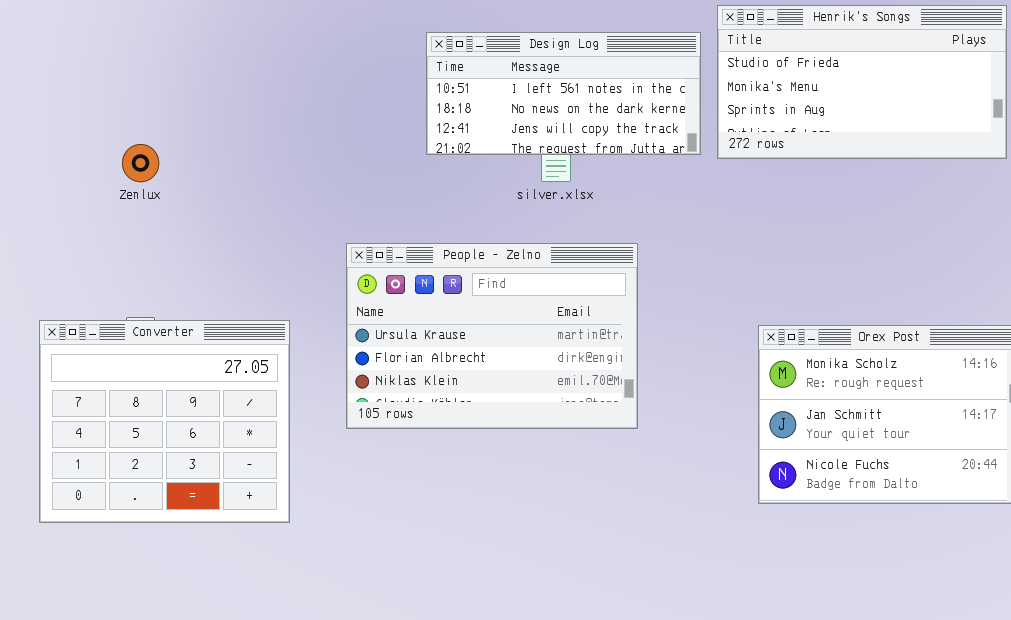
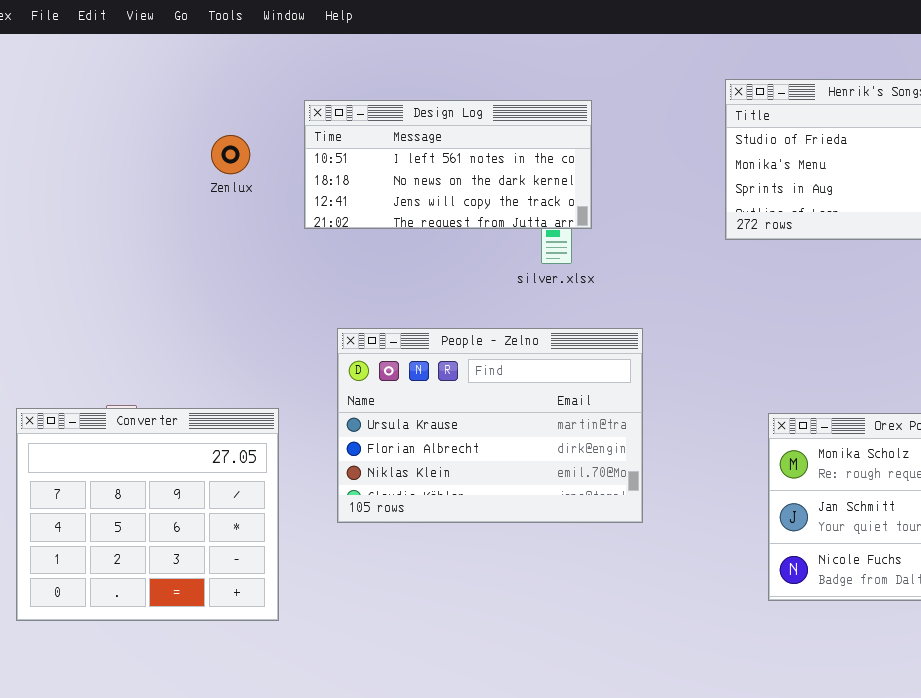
Design Log: [426,32,701,155] -> [304,100,592,229], moved
Zenlux: [122,144,159,182] -> [211,135,250,174], moved

